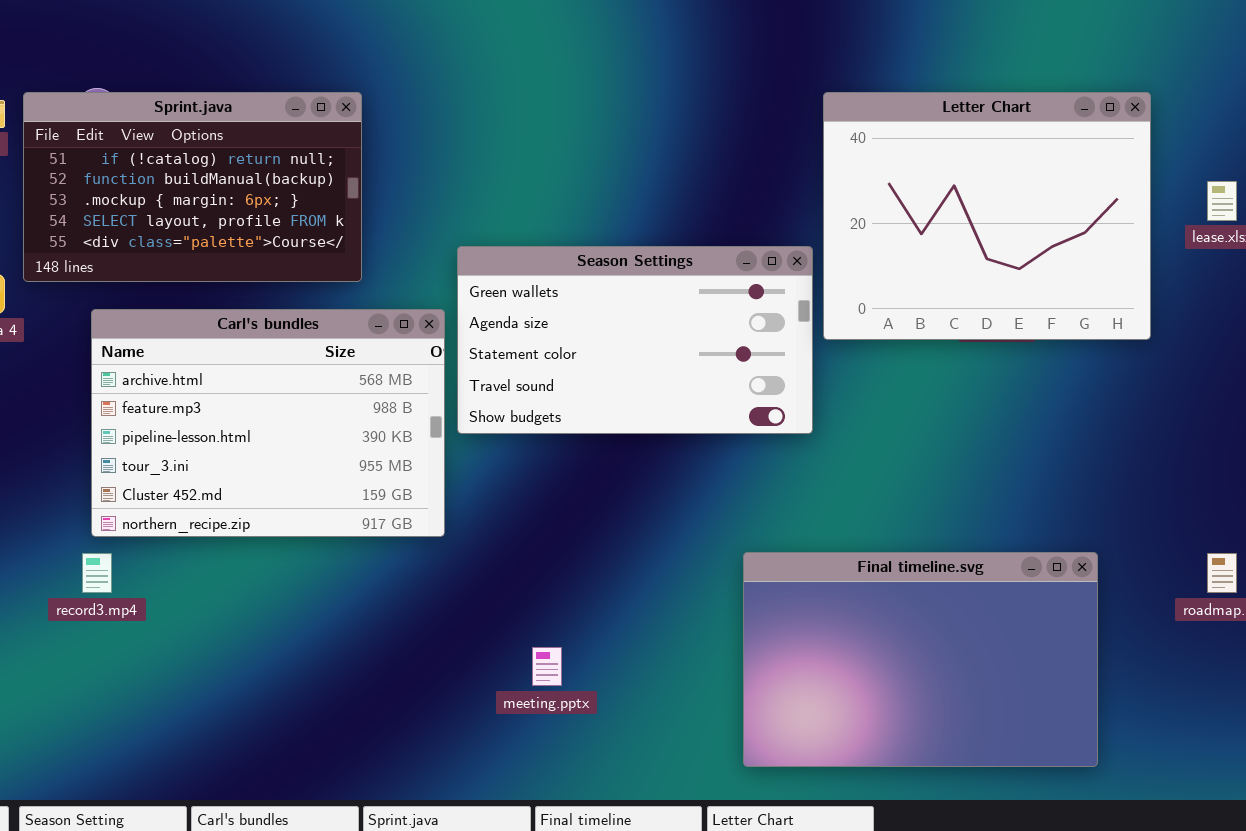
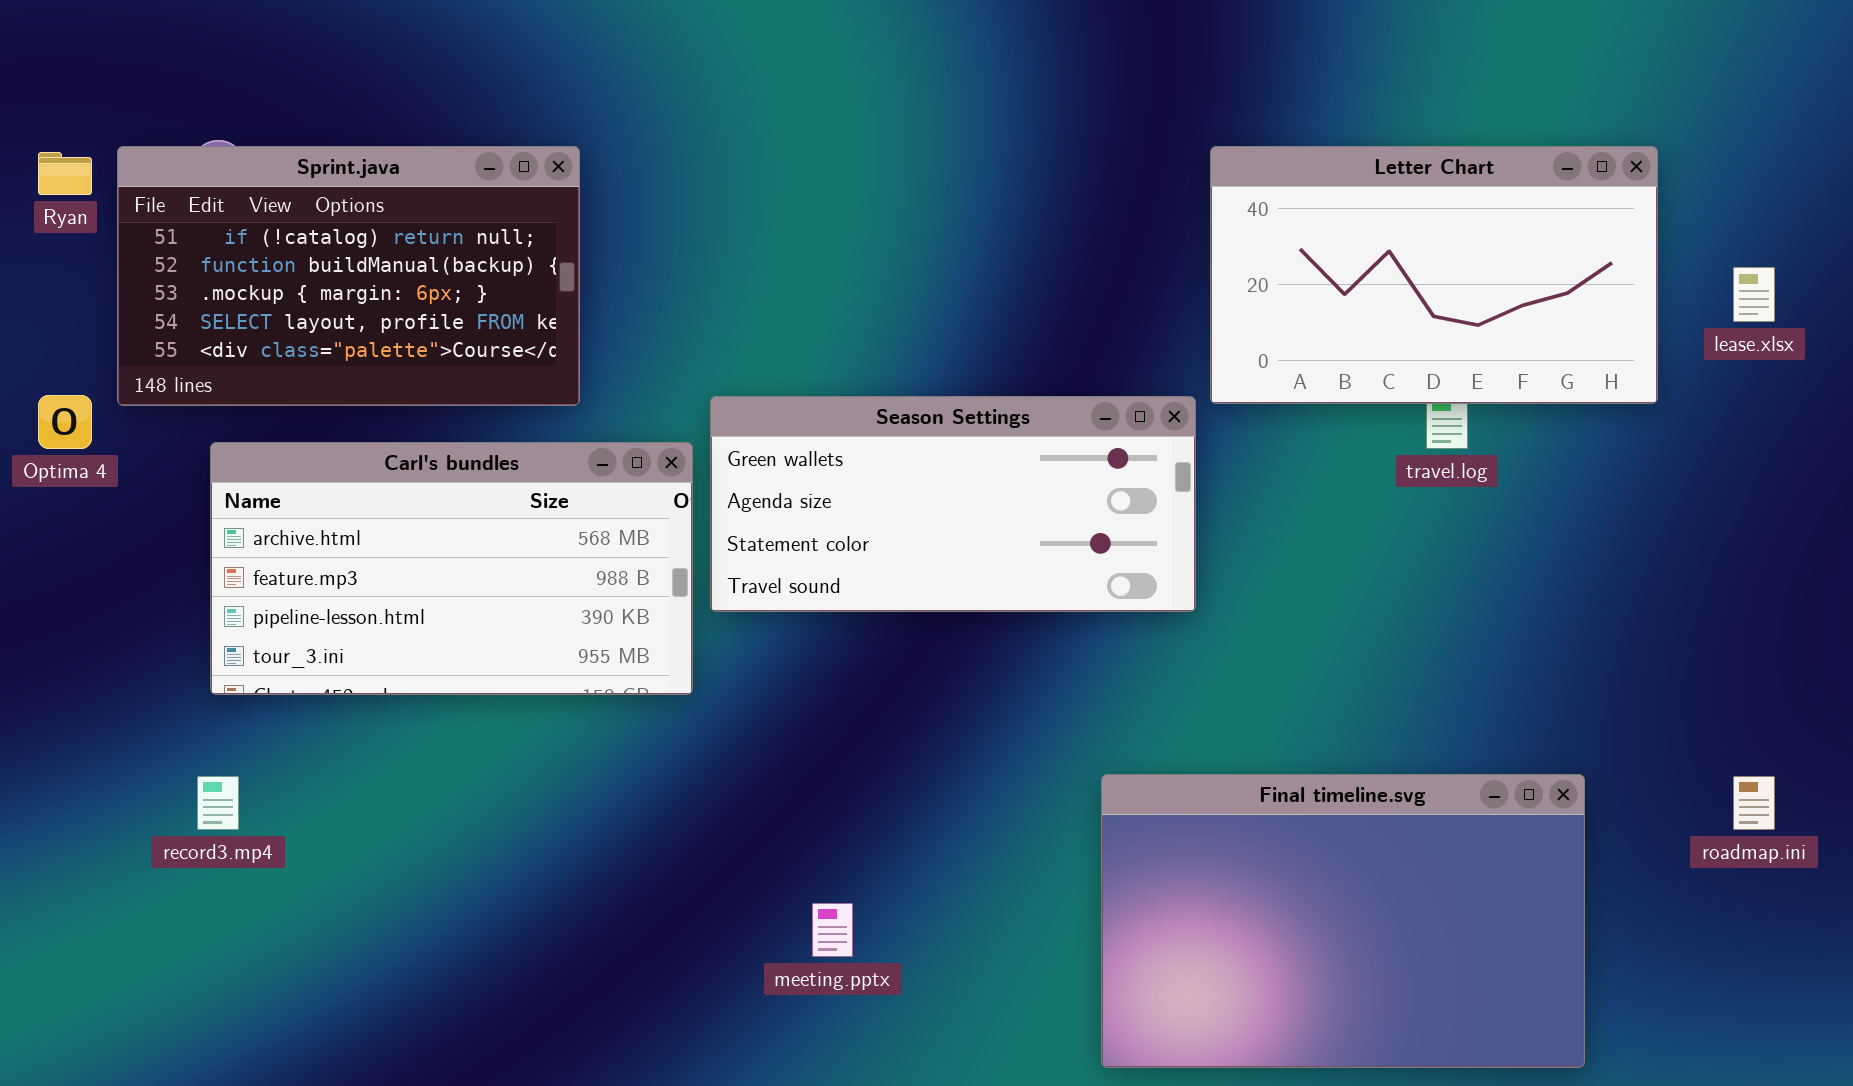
Letter Chart: [823,92,1151,340] -> [1210,146,1658,404], resized
Season Settings: [457,246,813,434] -> [710,396,1196,612], resized
Carl's bundles: [91,309,445,537] -> [210,442,693,695], resized

